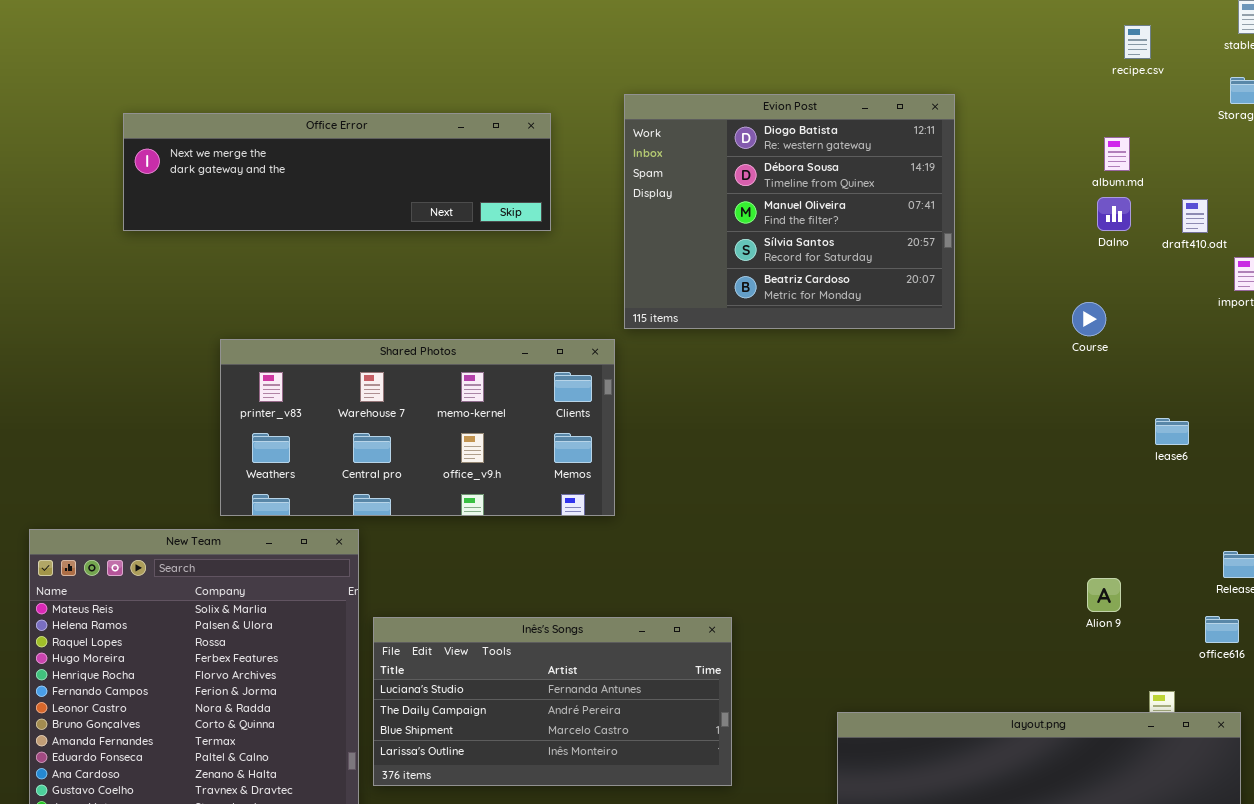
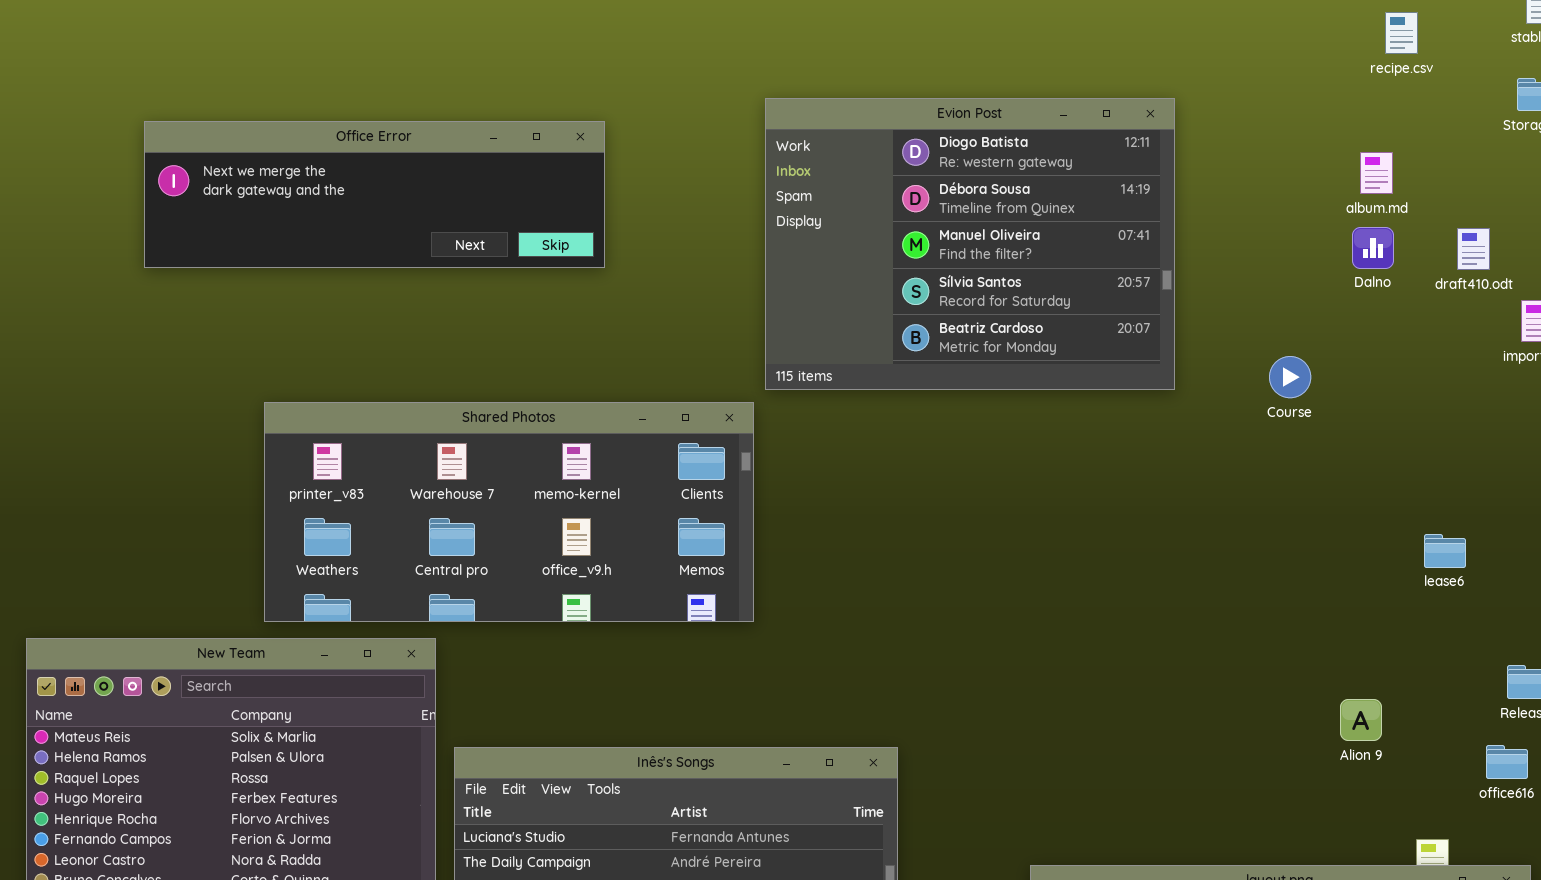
Office Error: [123,113,551,231] -> [144,121,605,268], resized
Course: [1072,302,1106,336] -> [1269,356,1311,398], moved
lease6: [1155,418,1189,445] -> [1424,534,1466,568], moved

